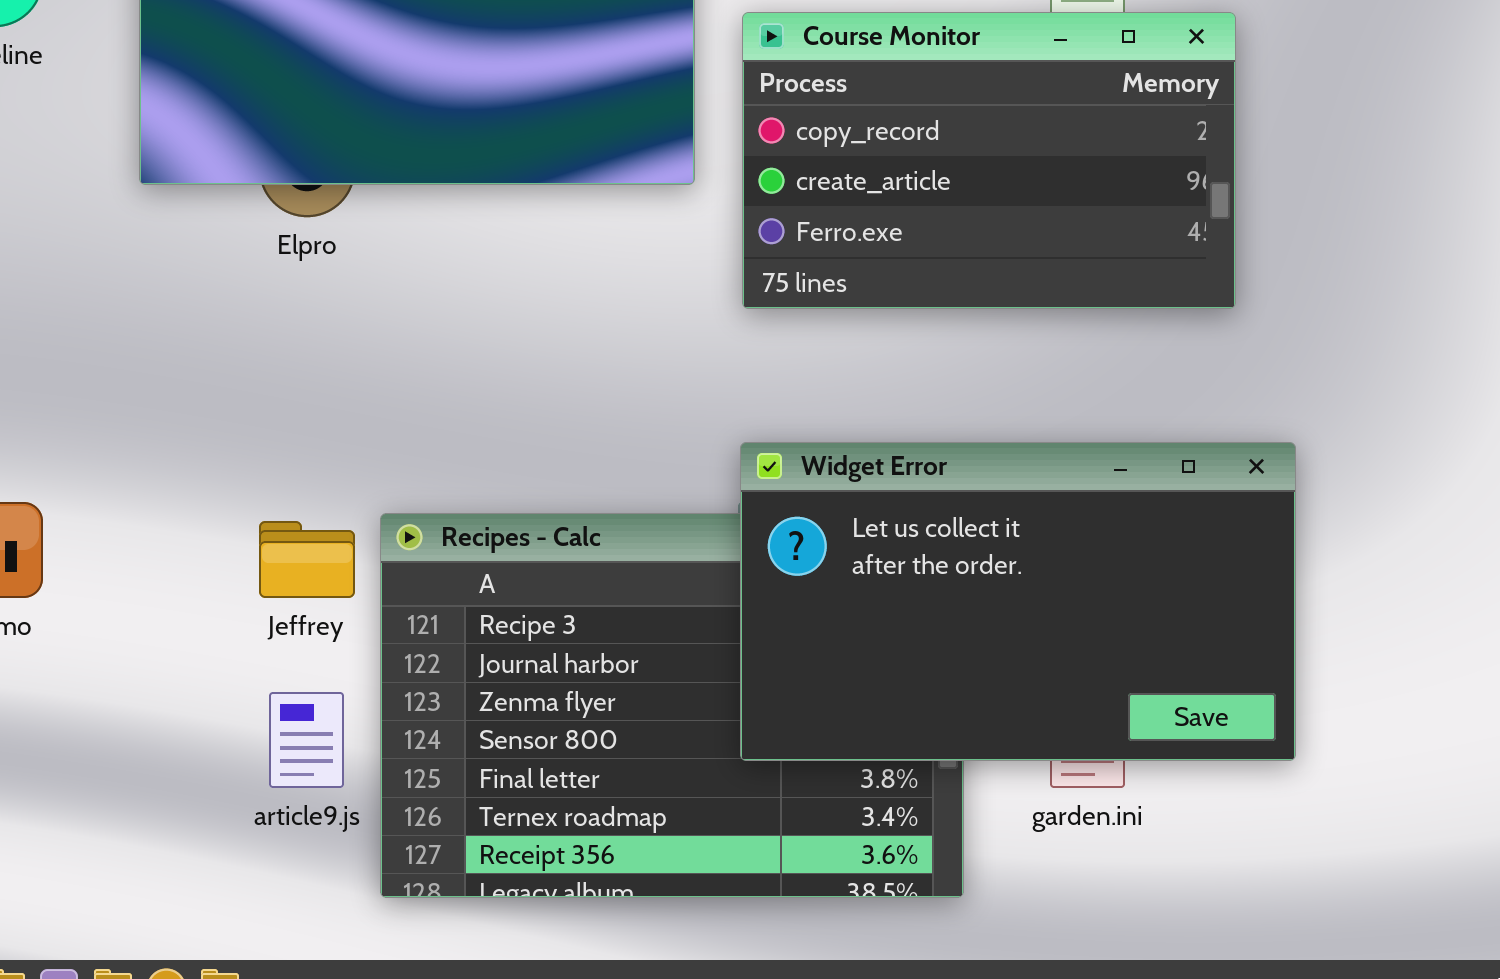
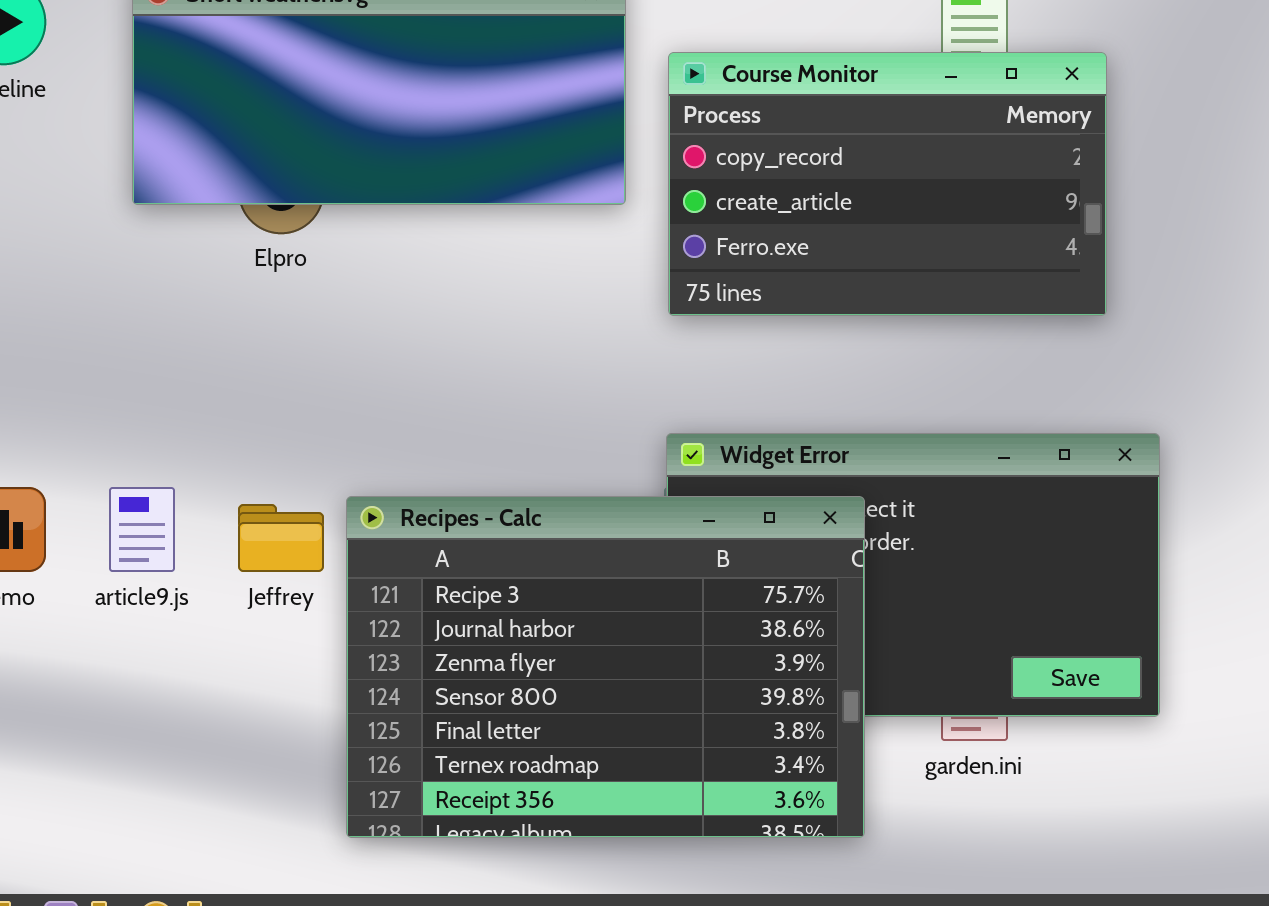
Recipes - Calc: [380,513,964,898] -> [346,496,865,838], raised
article9.js: [269,692,344,788] -> [109,487,175,572], moved

